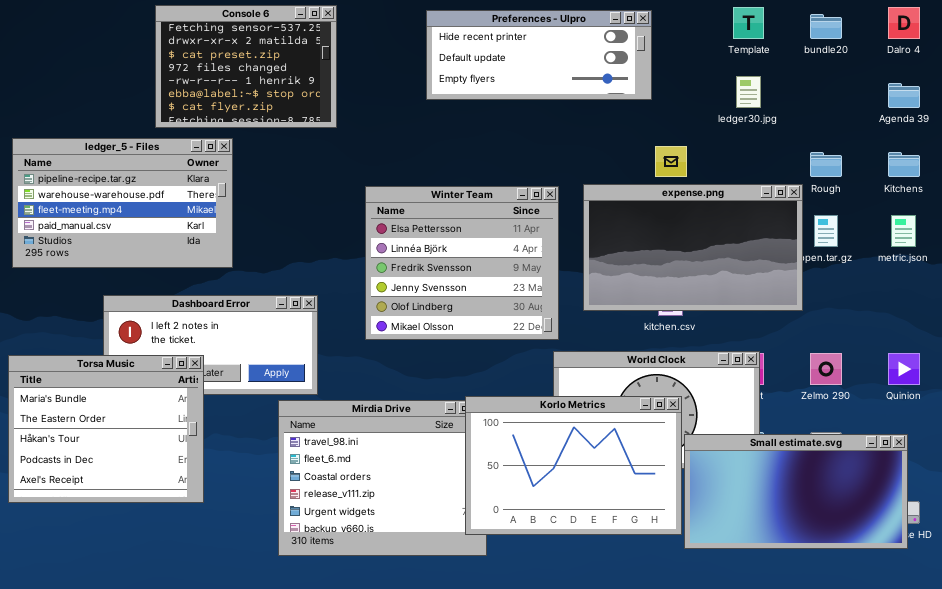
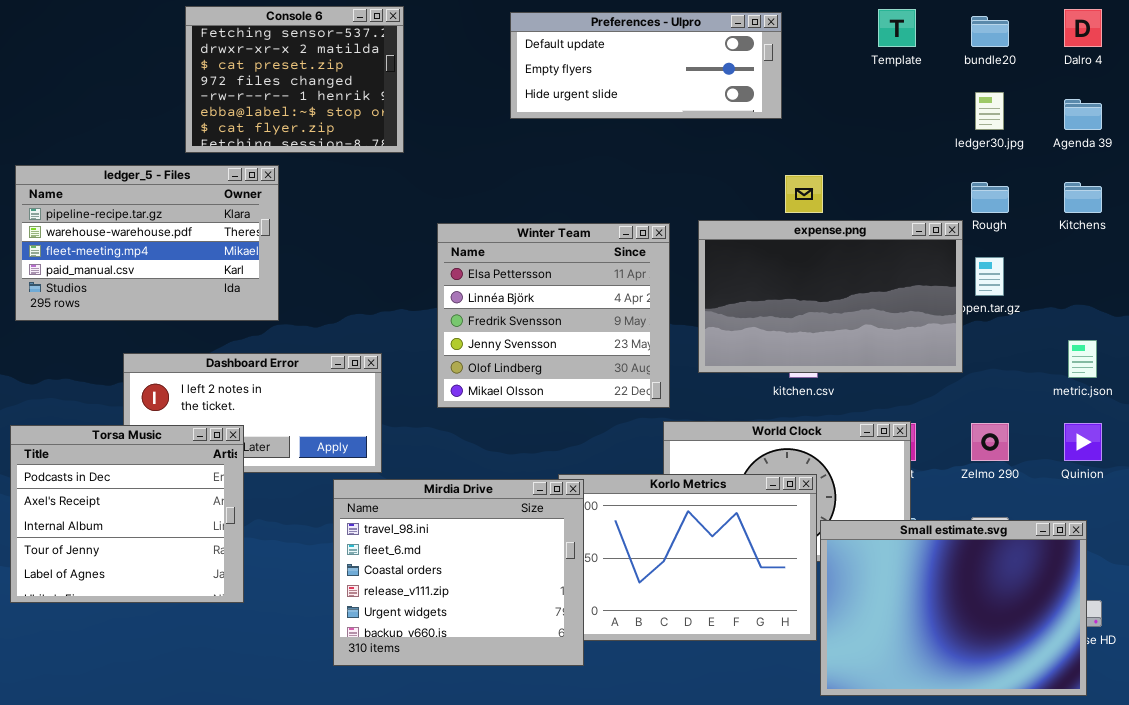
Preferences - Ulpro: [426,10,652,100] -> [510,12,782,119], scrolled down 1 row
ledger30.jpg: [736,76,761,108] -> [975,92,1004,130], moved
metric.json: [891,215,916,247] -> [1068,340,1097,378], moved
Torsa Music: [8,355,204,503] -> [10,425,244,603], scrolled down 3 rows
Mirdia Drive: [278,400,487,556] -> [333,479,584,666], raised
Small estimate.svg: [684,434,908,549] -> [820,520,1087,696], resized

